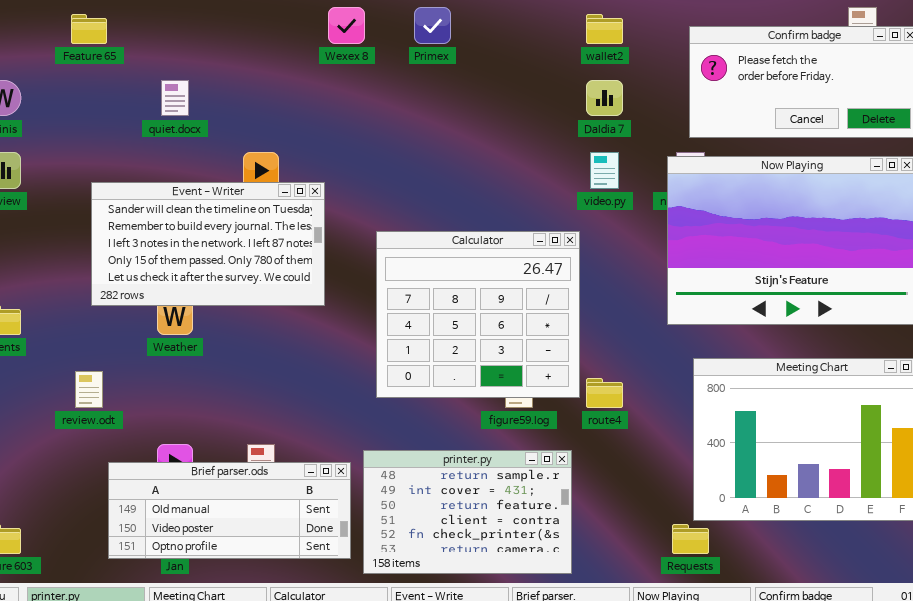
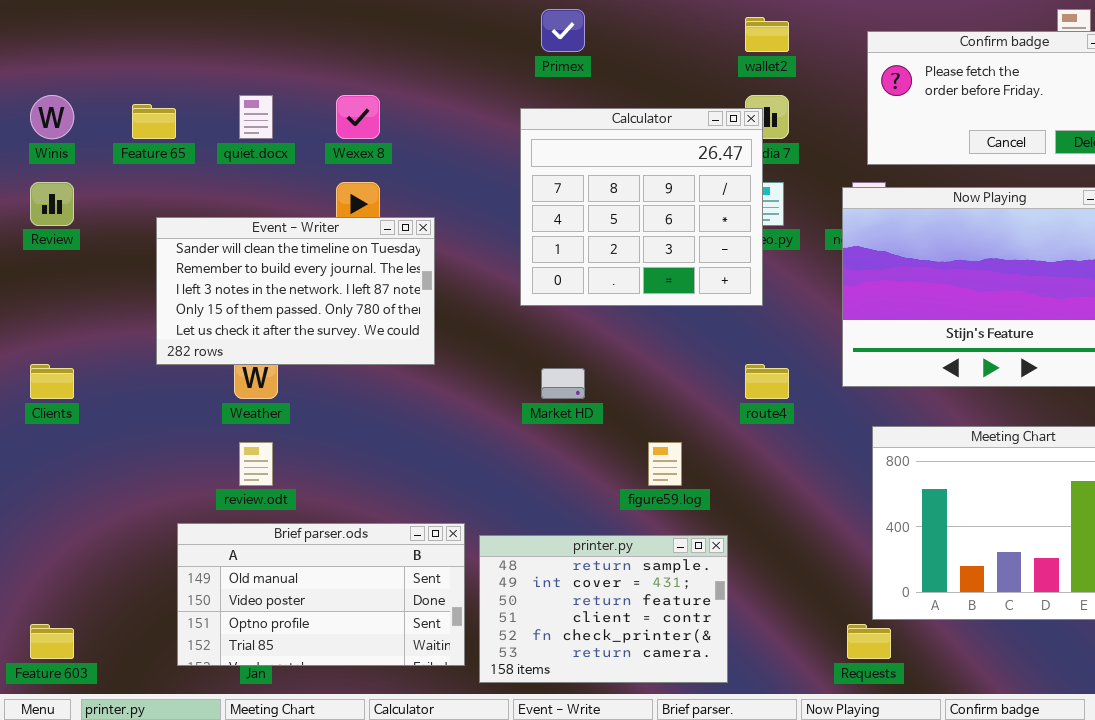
Wexex 8: [328,7,365,44] -> [336,95,380,139], moved
Feature 65: [71,14,107,44] -> [132,104,176,139], moved
Calculator: [376,231,580,398] -> [520,108,763,306], moved
review.odt: [75,371,103,408] -> [239,442,273,486], moved
route4: [586,378,623,408] -> [745,364,789,399], moved
Brief parser.ods: [108,462,351,559] -> [177,523,465,666], resized

